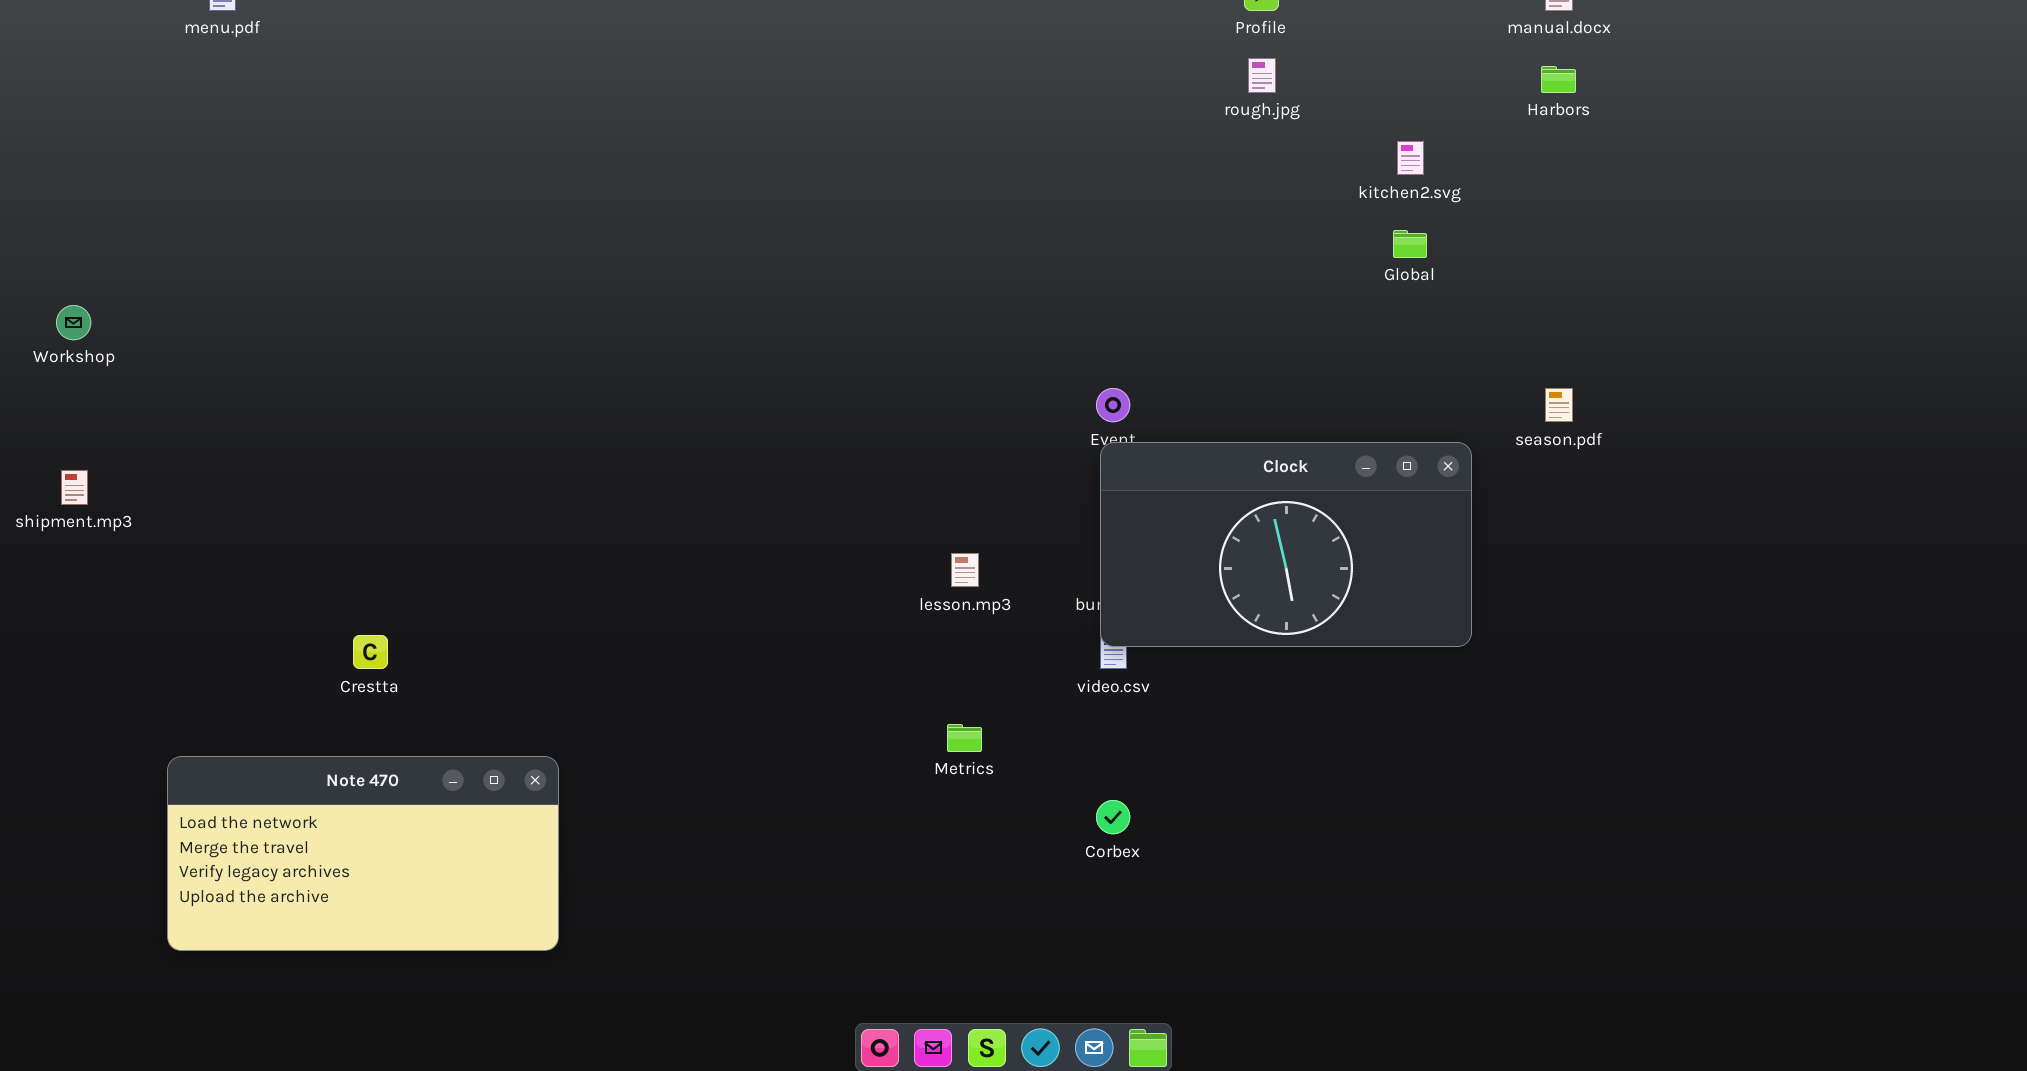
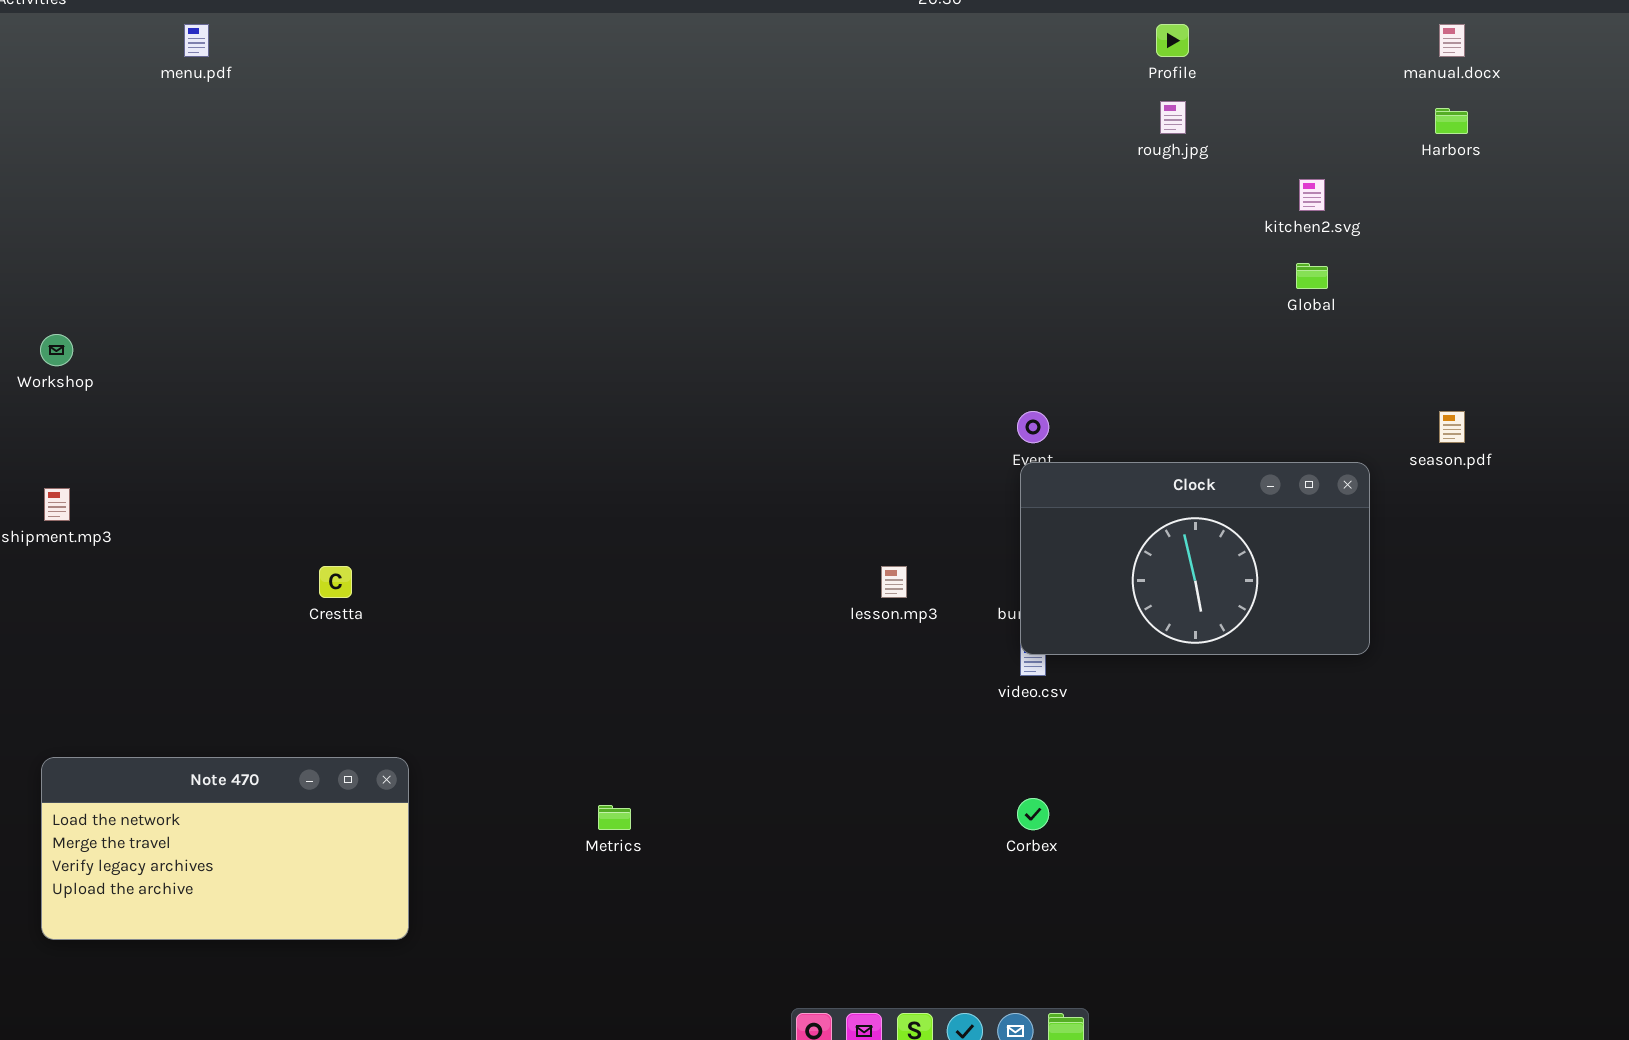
Crestta: [353,635,388,669] -> [319,566,352,598], moved
Metrics: [947,724,982,752] -> [598,805,631,830], moved
Note 470: [167,756,559,951] -> [41,757,409,940], moved

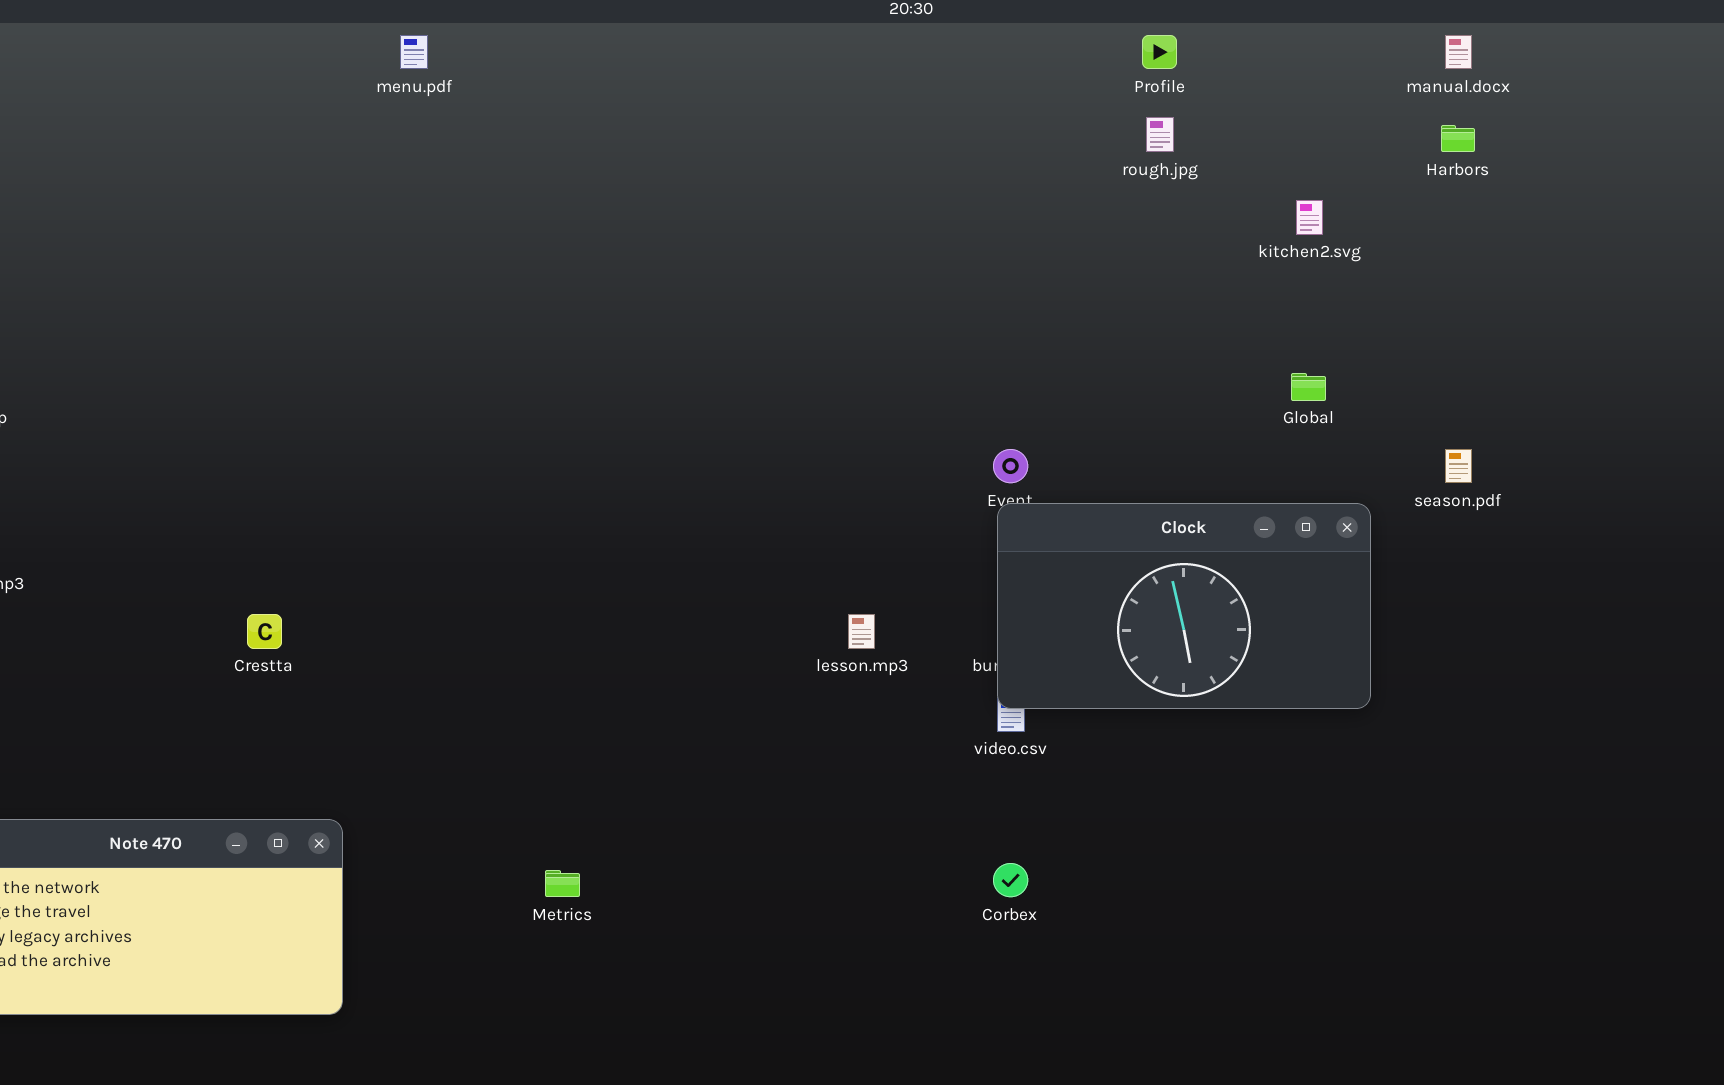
menu.pdf: [184,24,209,57] -> [400,35,428,69], moved
Global: [1296,263,1328,289] -> [1291,373,1326,401], moved

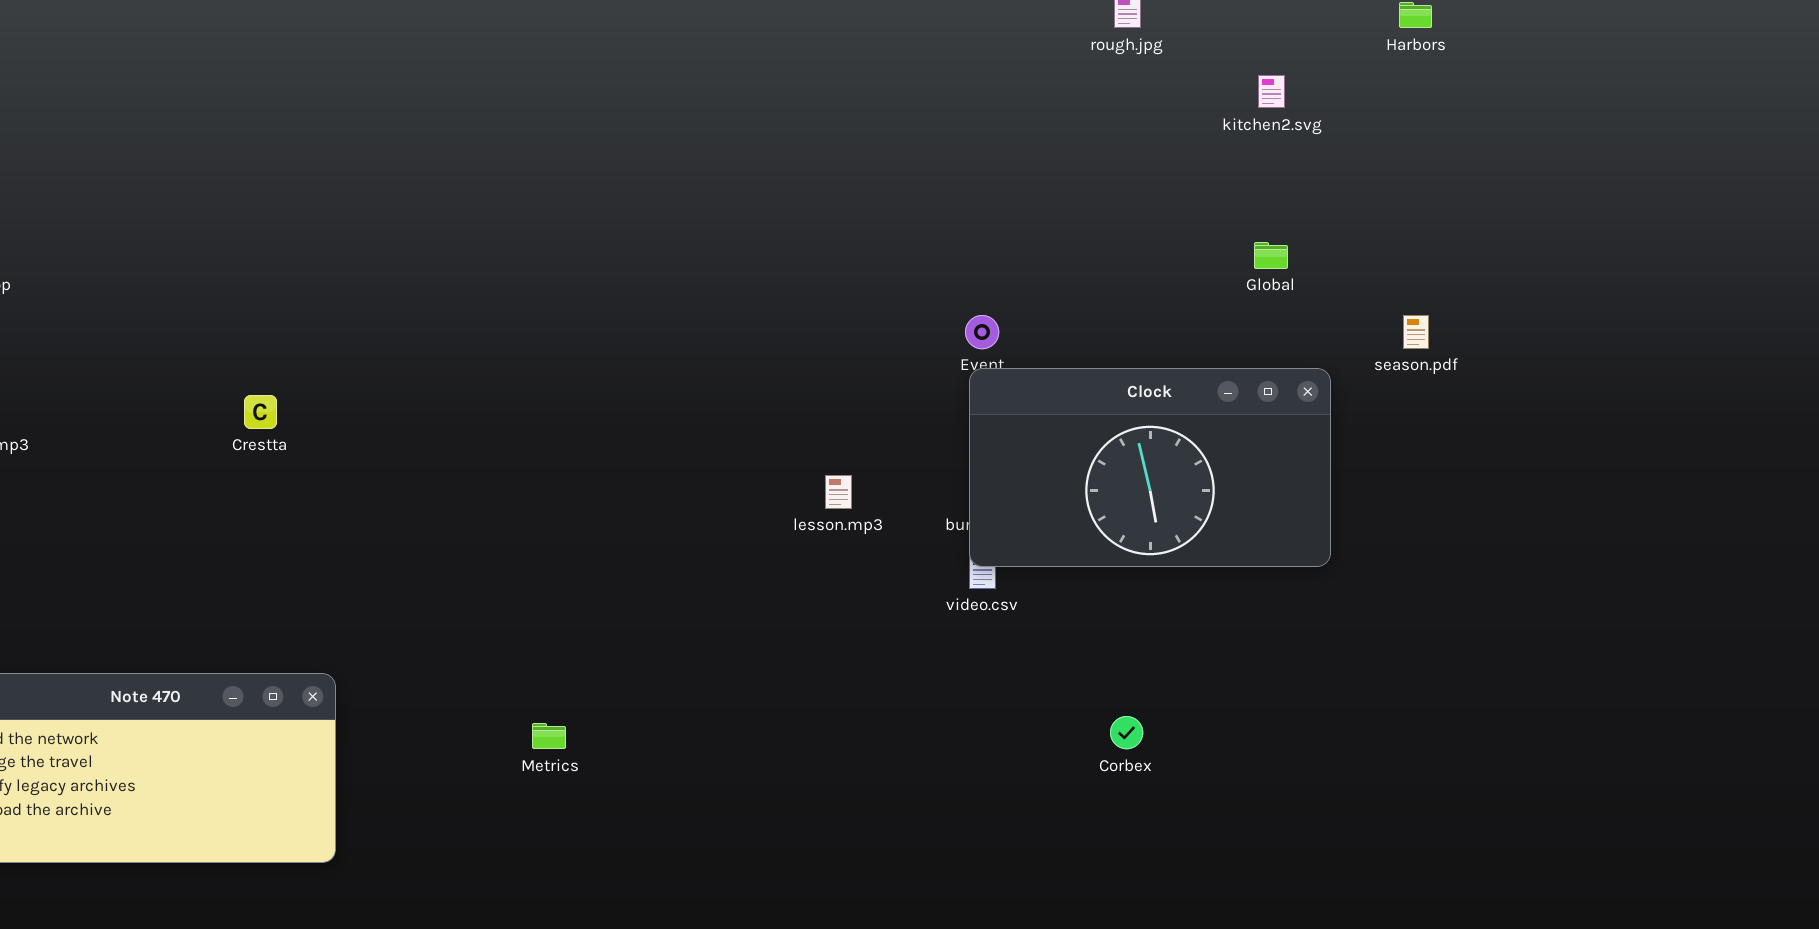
Crestta: [247,614,282,649] -> [244,395,277,429], moved
Corbex: [993,863,1028,897] -> [1110,716,1143,749], moved

